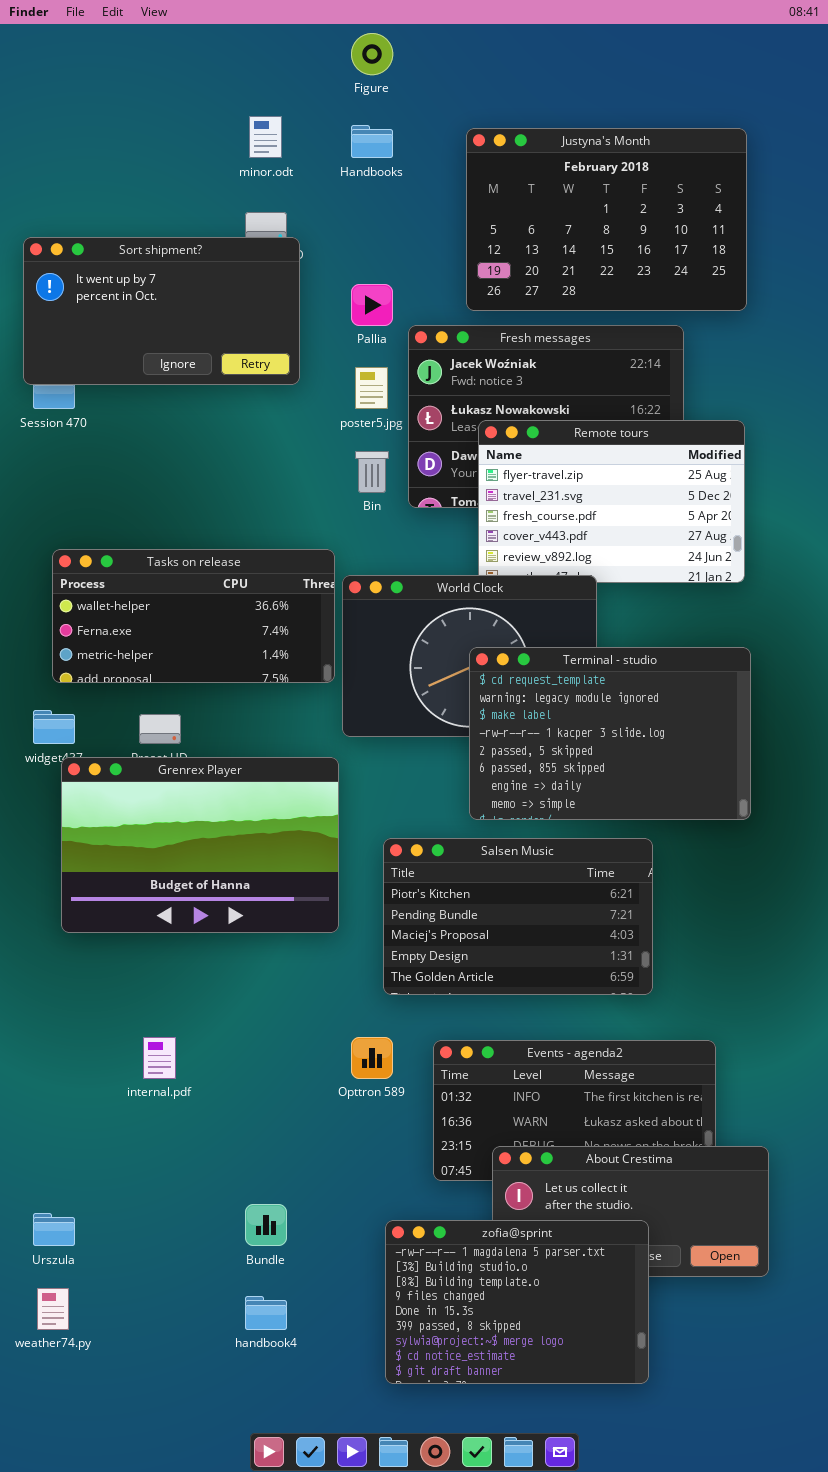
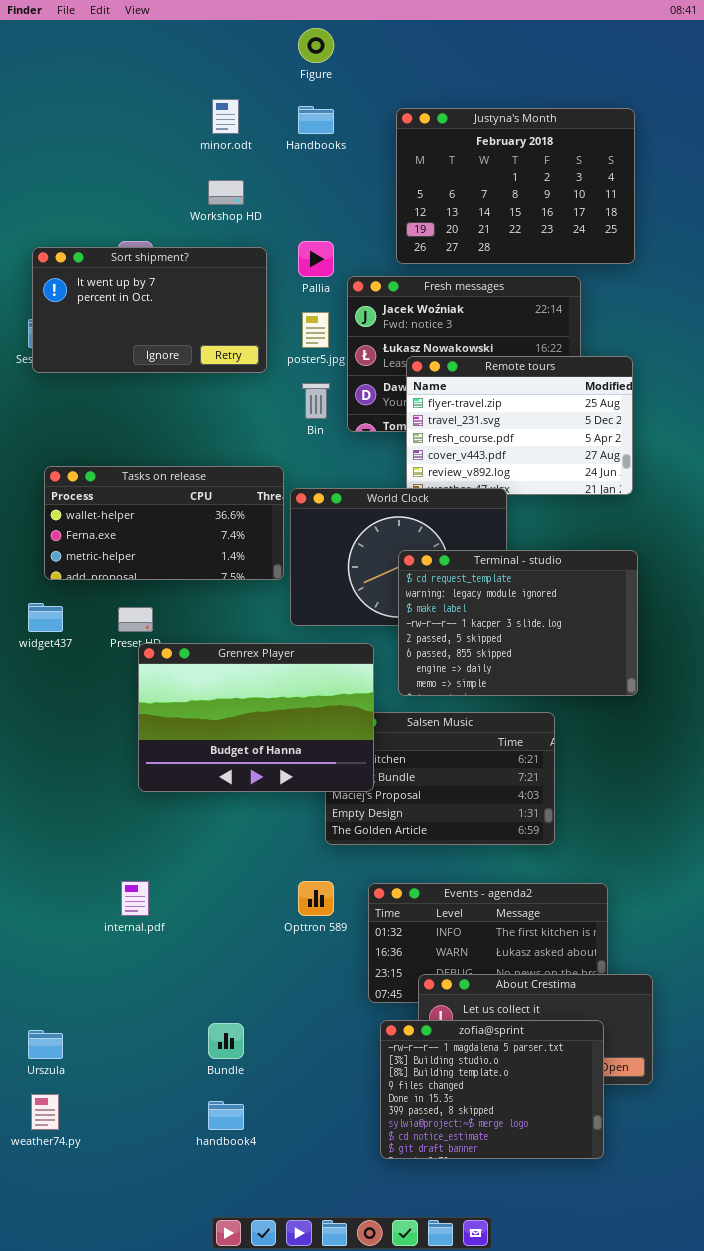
Sort shipment?: [23,237,300,385] -> [32,247,267,373], moved
Grenrex Player: [61,757,339,933] -> [138,643,374,792], moved
zofia@sprint: [385,1220,649,1384] -> [380,1020,604,1159], moved

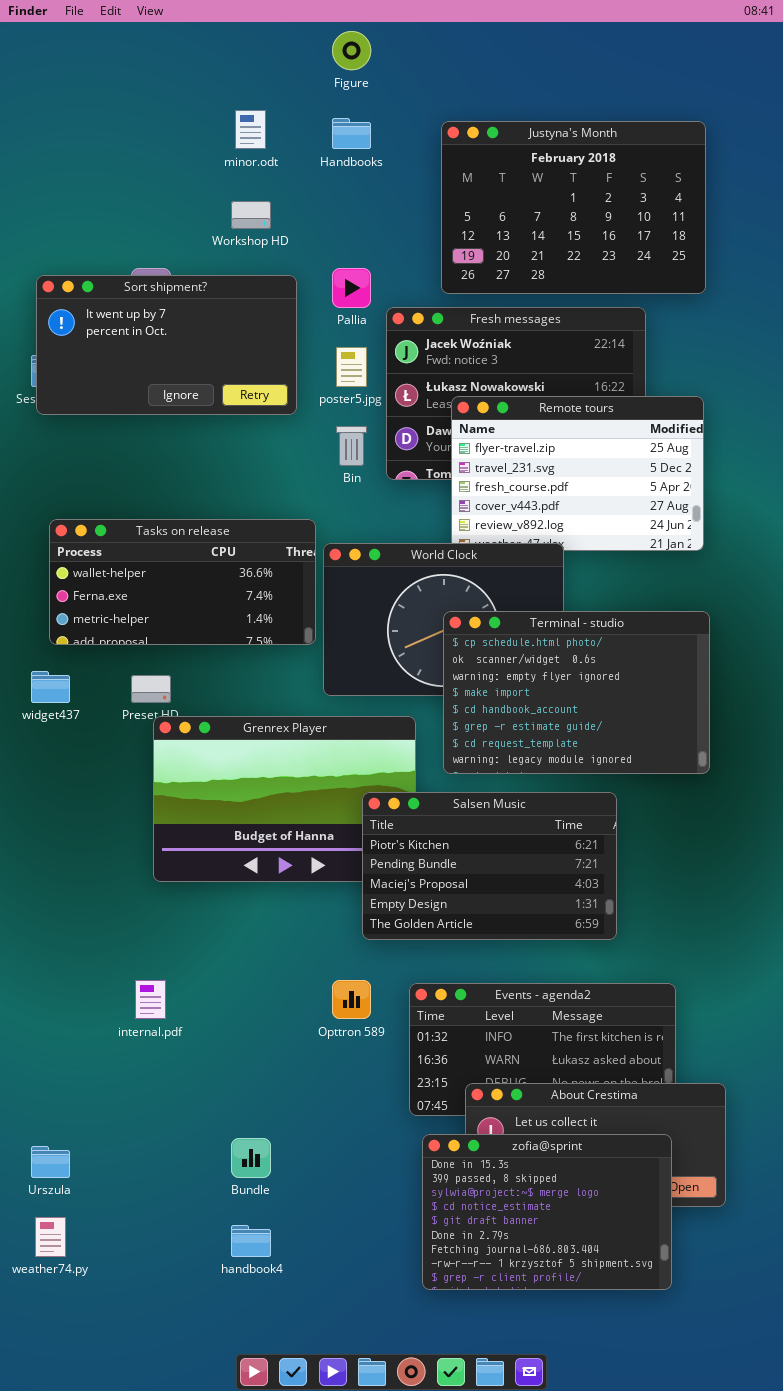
Terminal - studio: [398,550,638,696] -> [443,611,710,774], scrolled up 6 rows
Salsen Music: [325,712,555,845] -> [362,792,617,940], raised
zofia@sprint: [380,1020,604,1159] -> [422,1134,672,1290], scrolled down 4 rows

